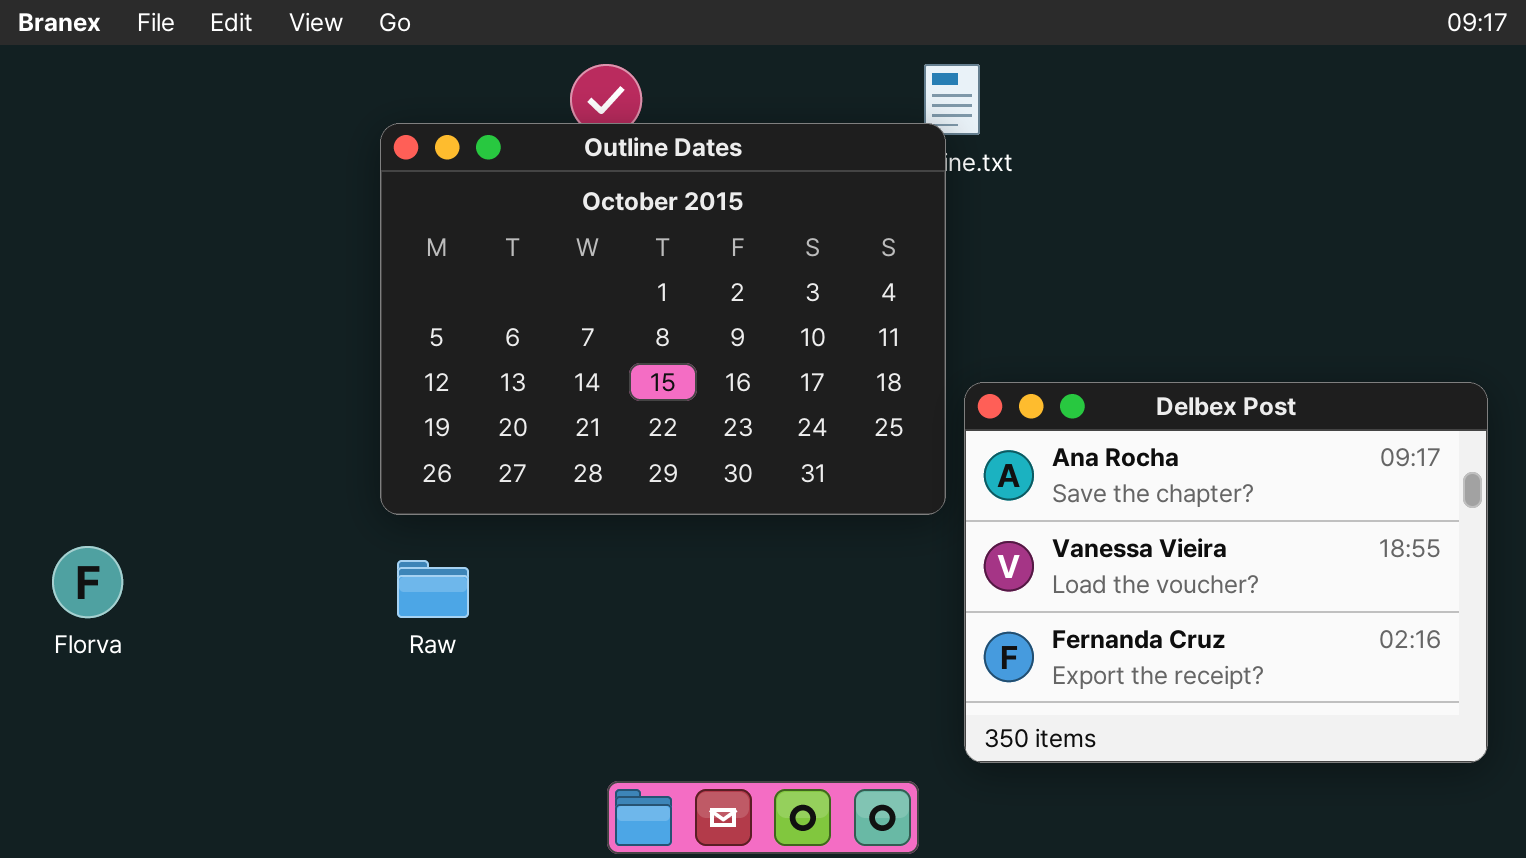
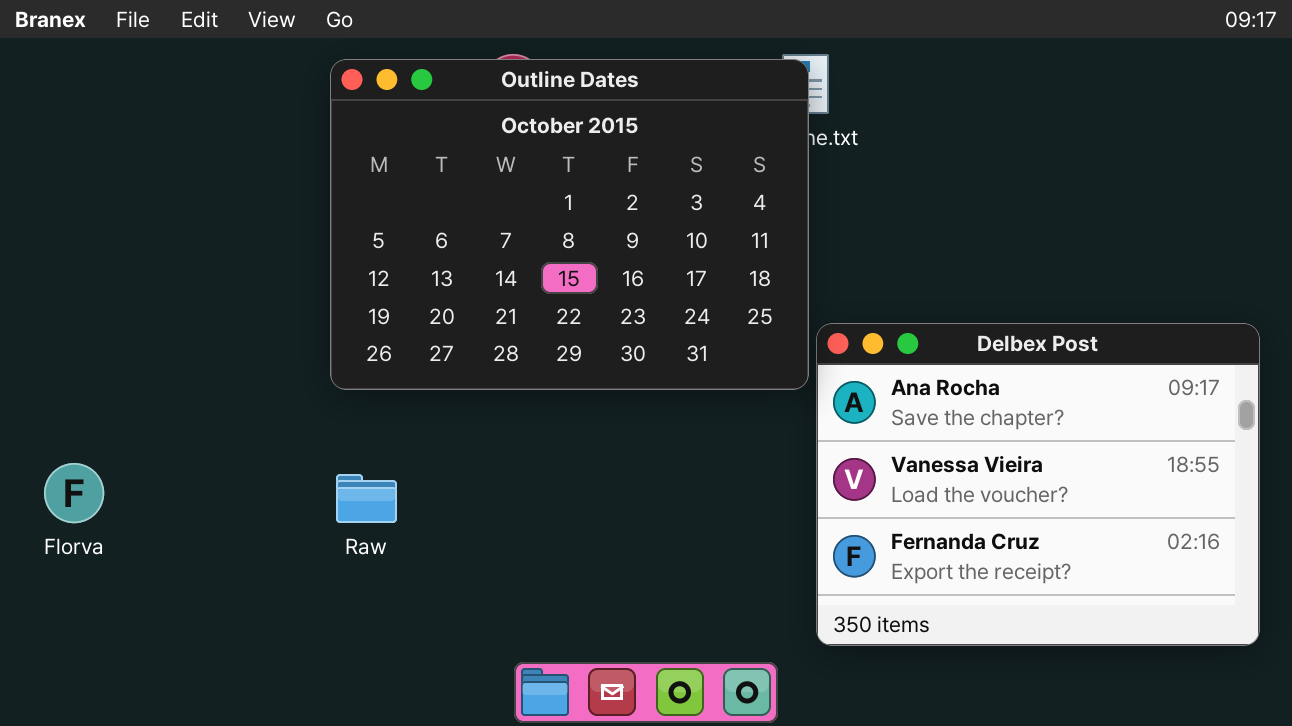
Outline Dates: [380,123,946,515] -> [330,59,809,390], moved

